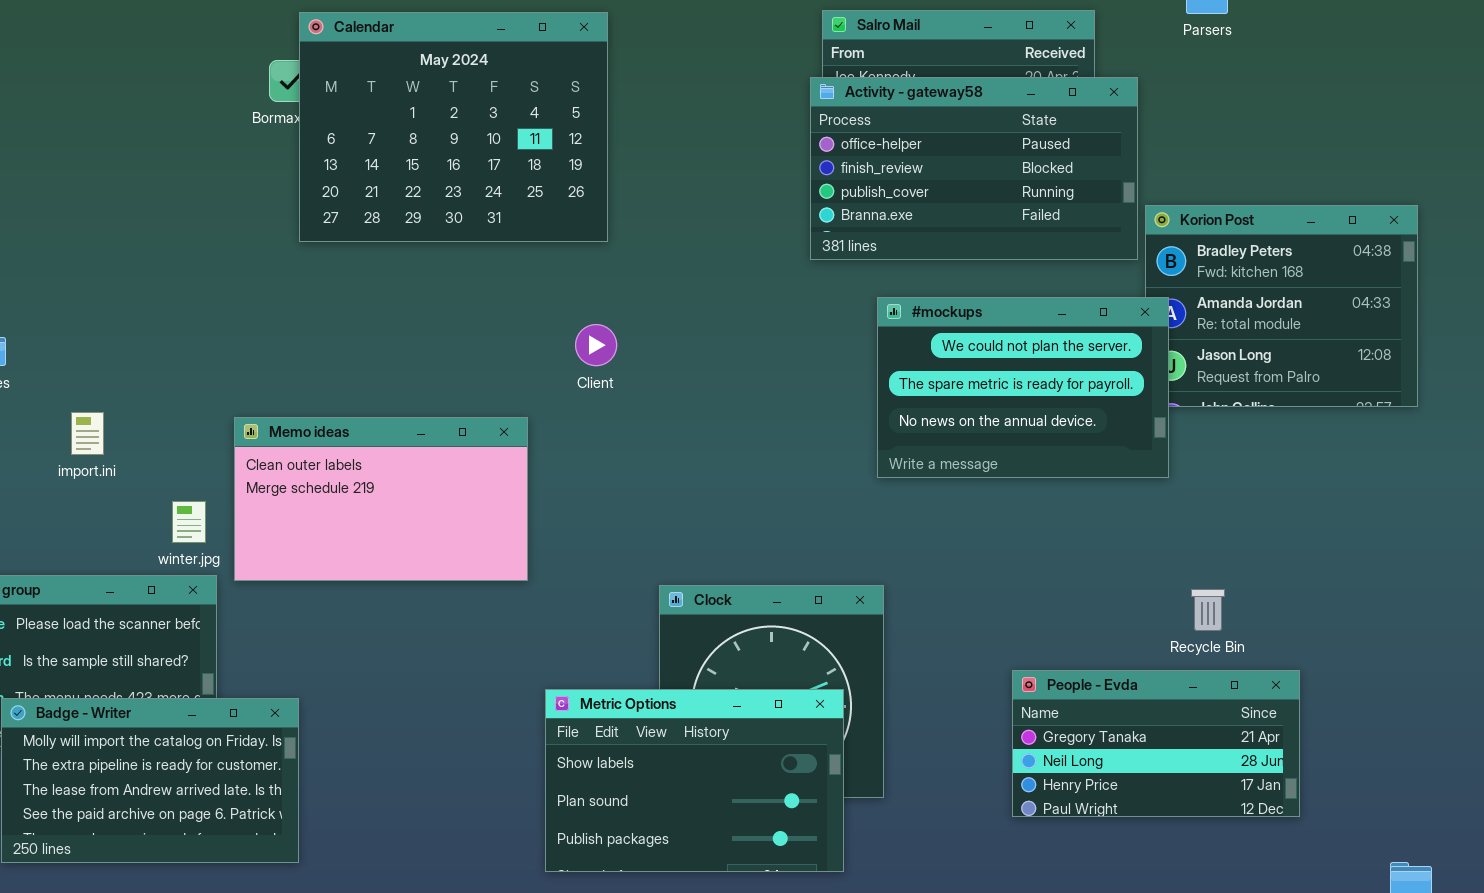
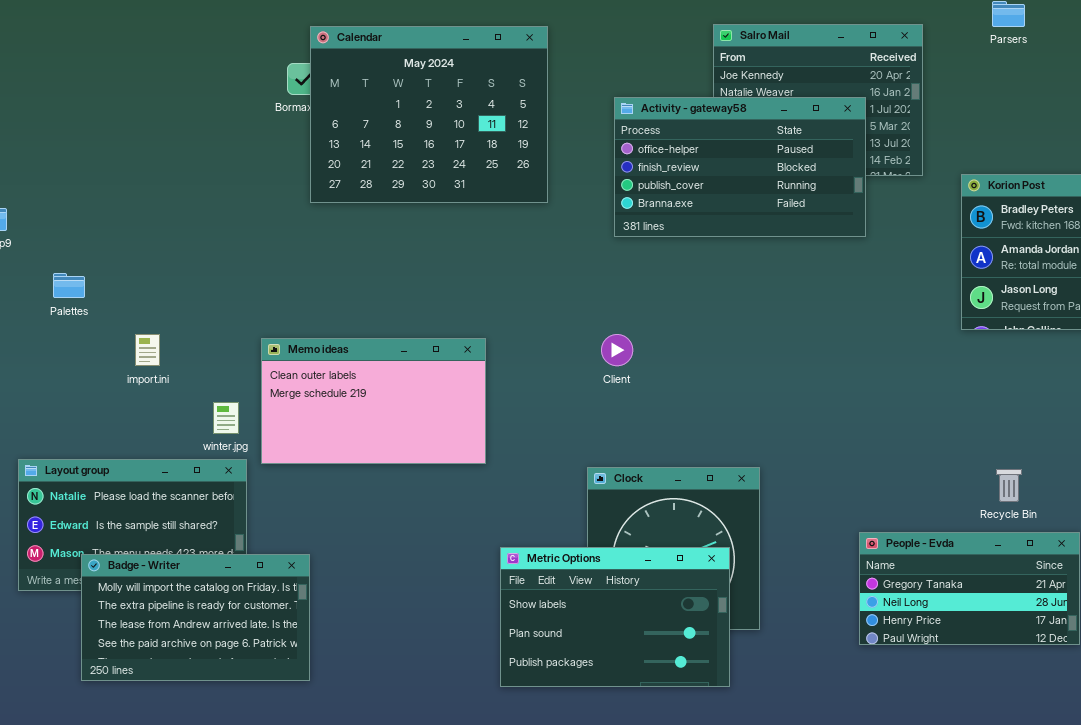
Activity - gateway58: [810,77,1138,260] -> [614,97,866,237], moved
#mockups: [877,297,1169,478] -> none, closed
Client: [575,324,617,366] -> [601,334,633,366], moved

